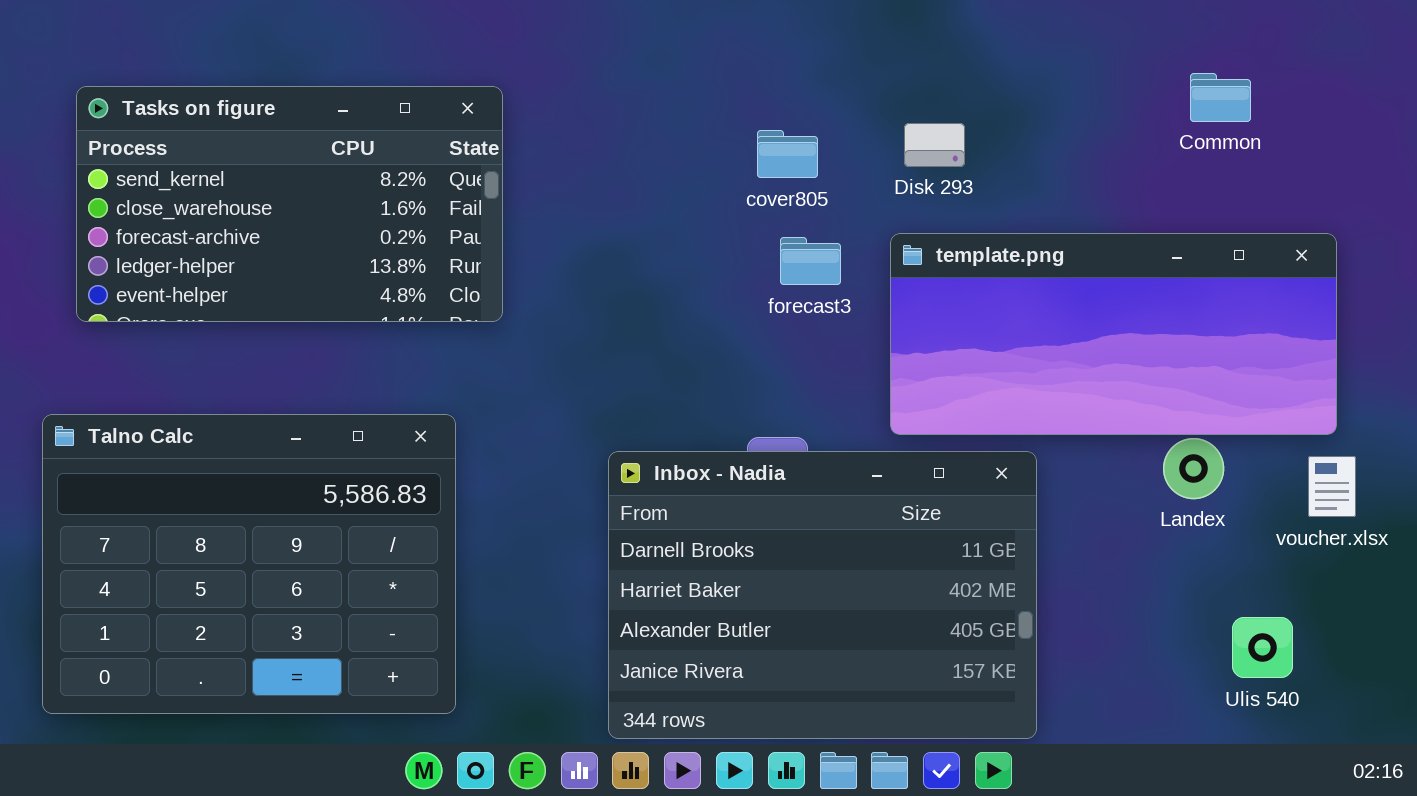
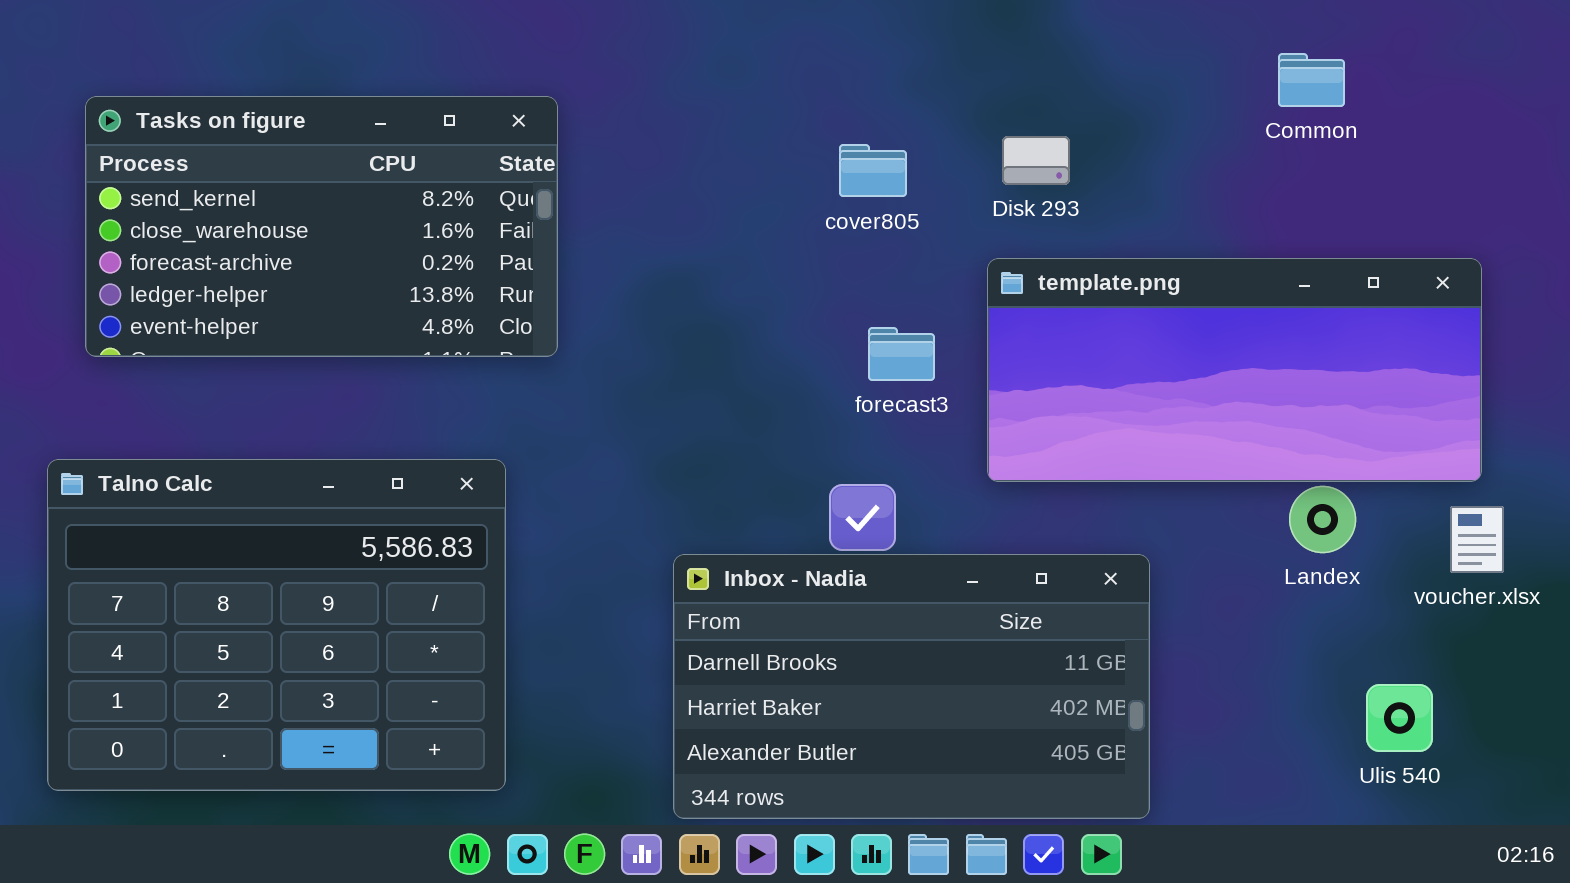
Common: [1190,73,1251,122] -> [1278,53,1345,107], moved
forecast3: [780,237,841,285] -> [868,327,935,381], moved
Inbox - Nadia: [608,451,1037,739] -> [673,554,1150,819], resized

